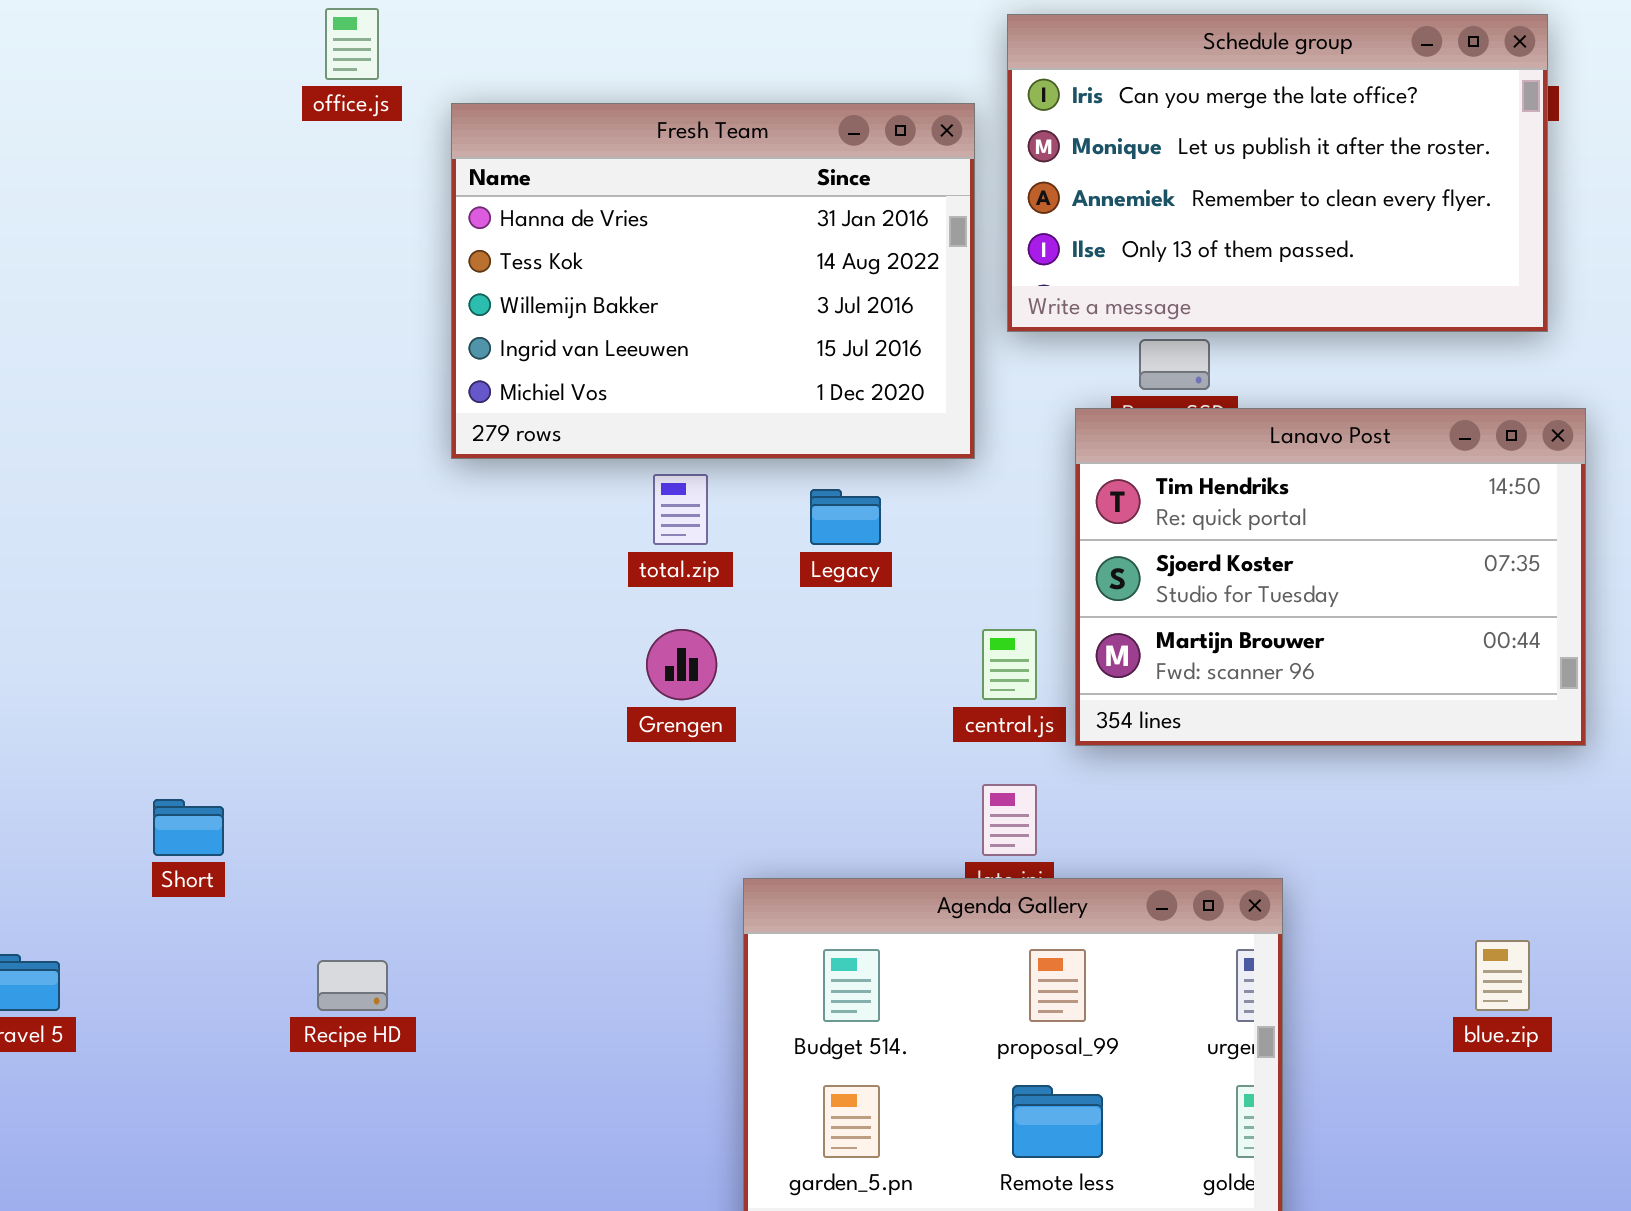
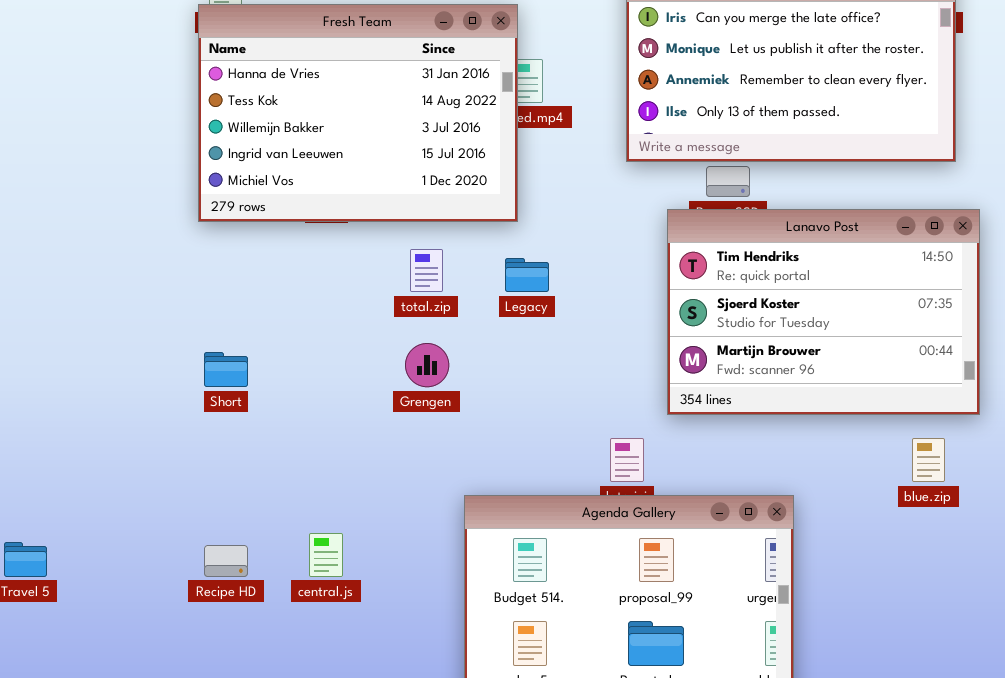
Fresh Team: [451,103,975,459] -> [198,4,518,222], moved
central.js: [982,629,1037,700] -> [309,533,343,577], moved
Short: [153,799,224,856] -> [204,352,248,387], moved
blue.zip: [1475,940,1530,1011] -> [912,438,945,482], moved

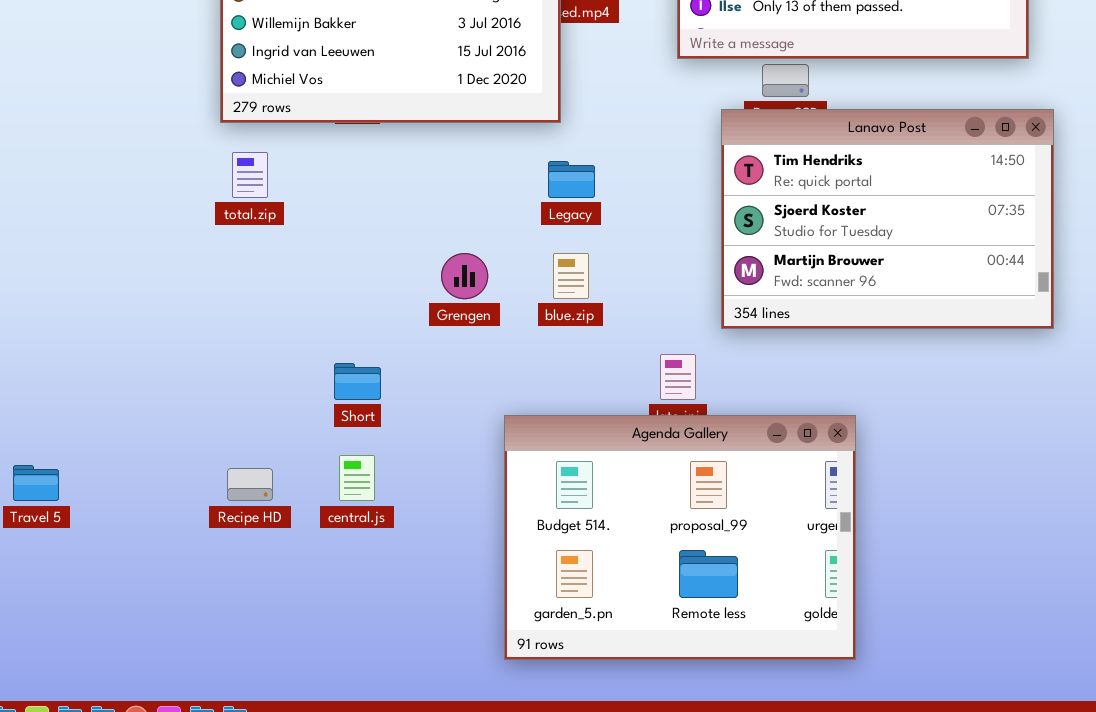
total.zip: [410,249,443,292] -> [232,152,268,198], moved
Short: [204,352,248,387] -> [334,363,381,400], moved
blue.zip: [912,438,945,482] -> [553,253,589,299], moved

